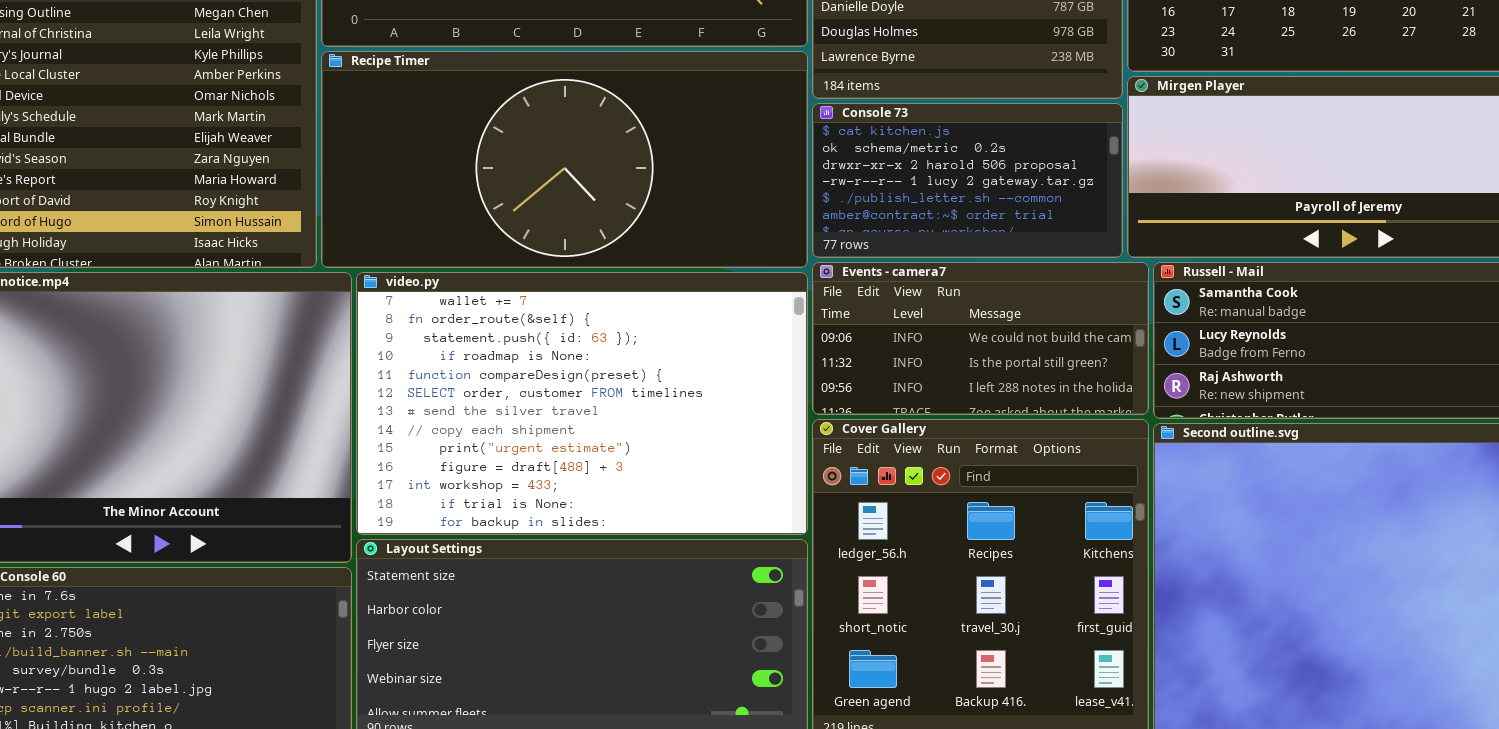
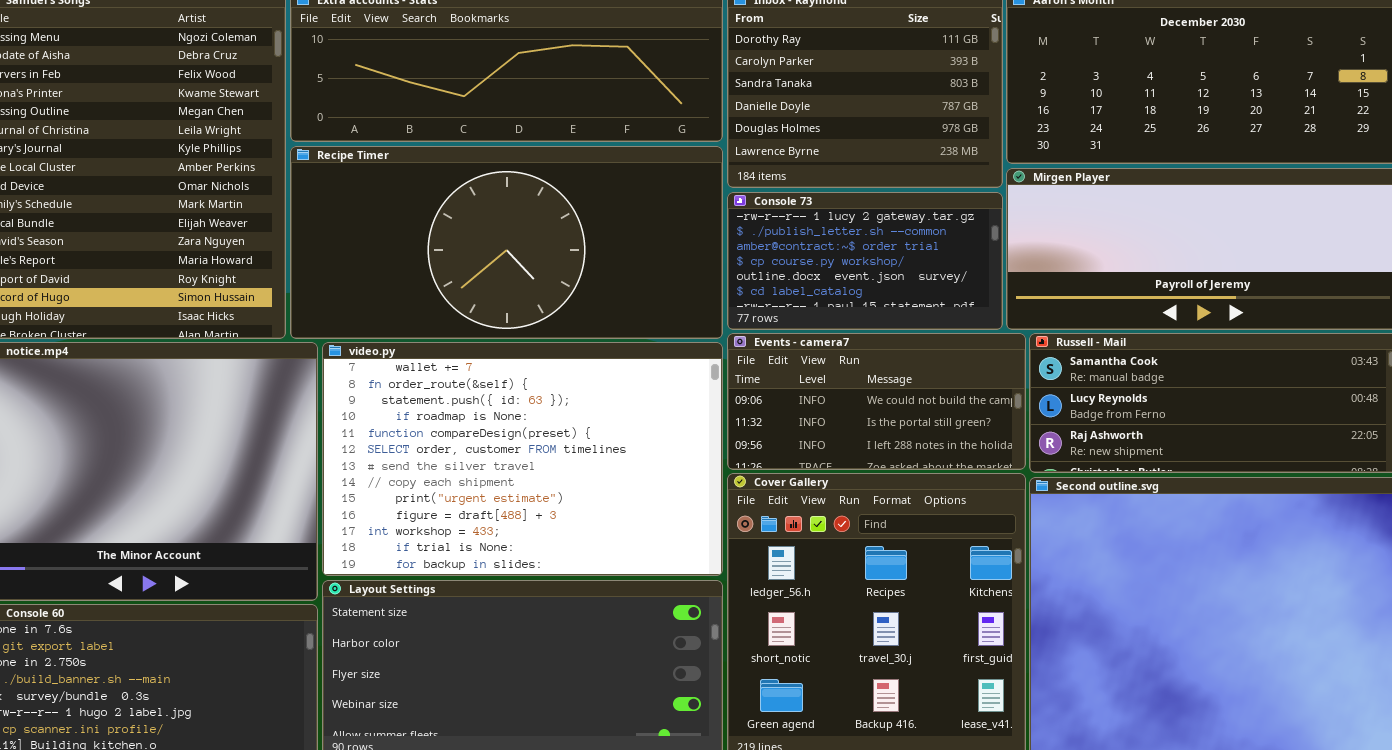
Console 73: [812,103,1123,258] -> [727,192,1003,330], scrolled down 3 rows

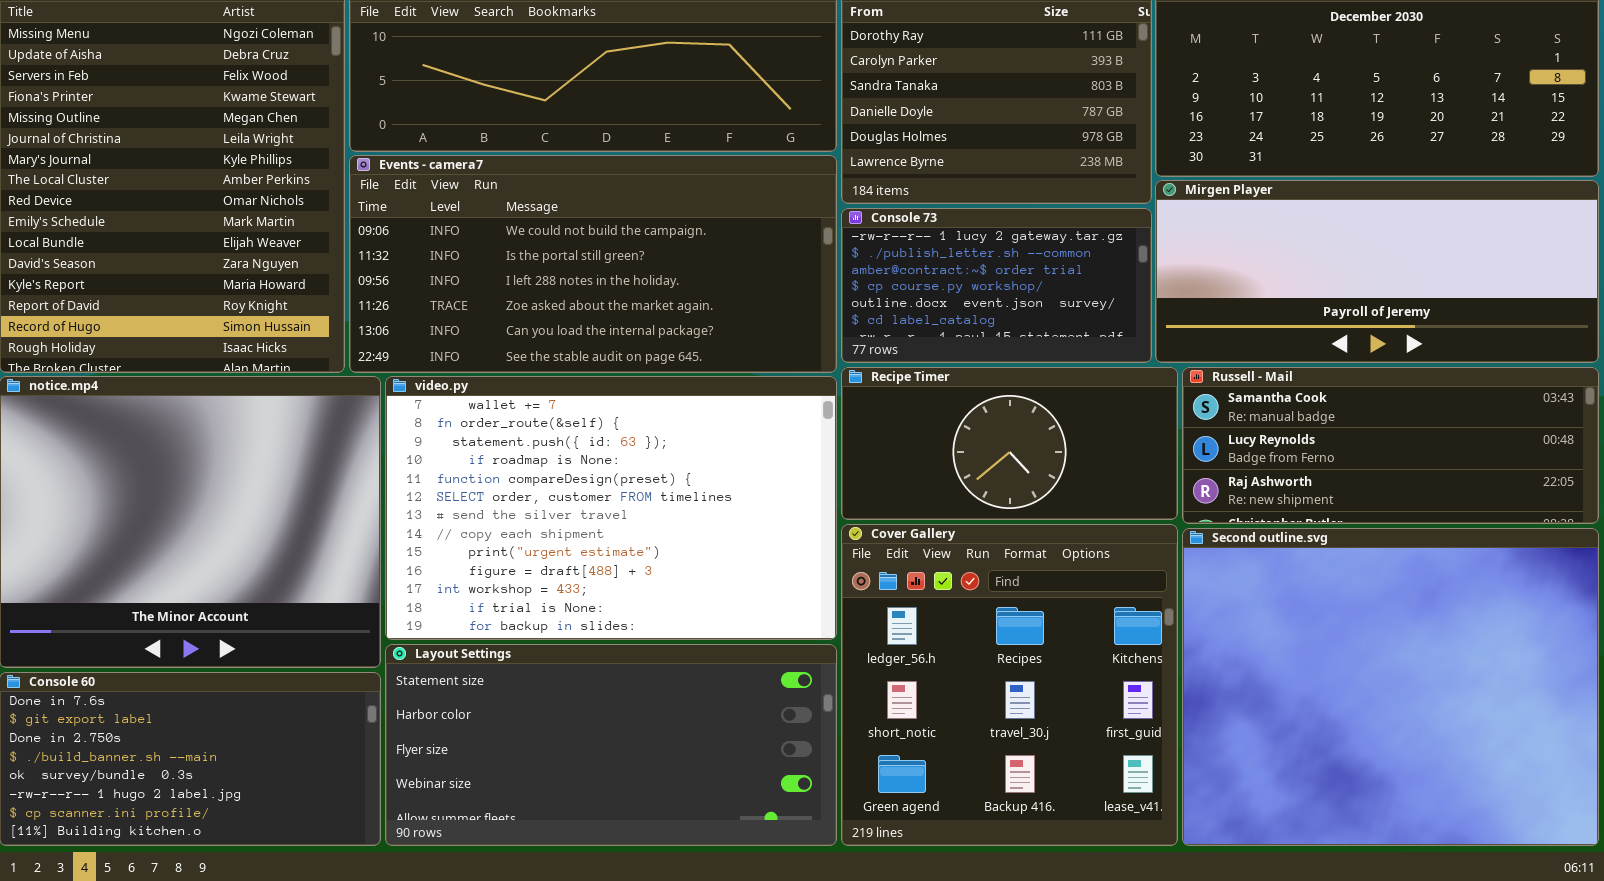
Recipe Timer: [290,146,723,339] -> [841,367,1178,520], moved, resized
Events - camera7: [727,333,1026,470] -> [349,155,837,373], moved, resized

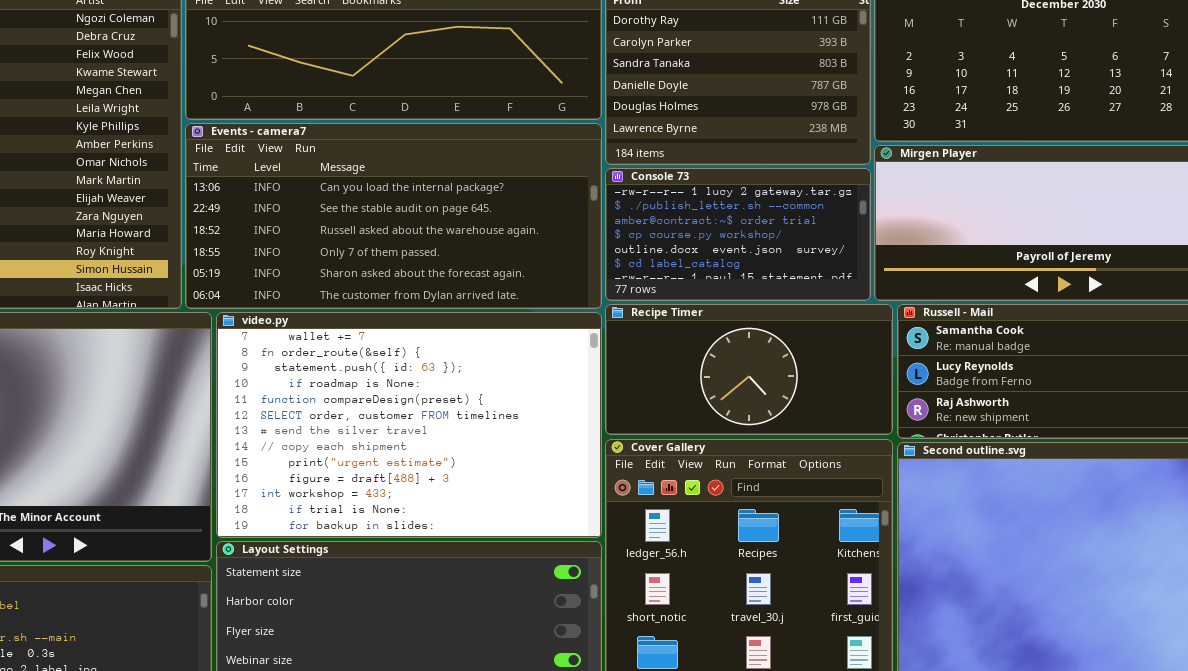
Events - camera7: [349,155,837,373] -> [185,123,602,309], scrolled down 4 rows

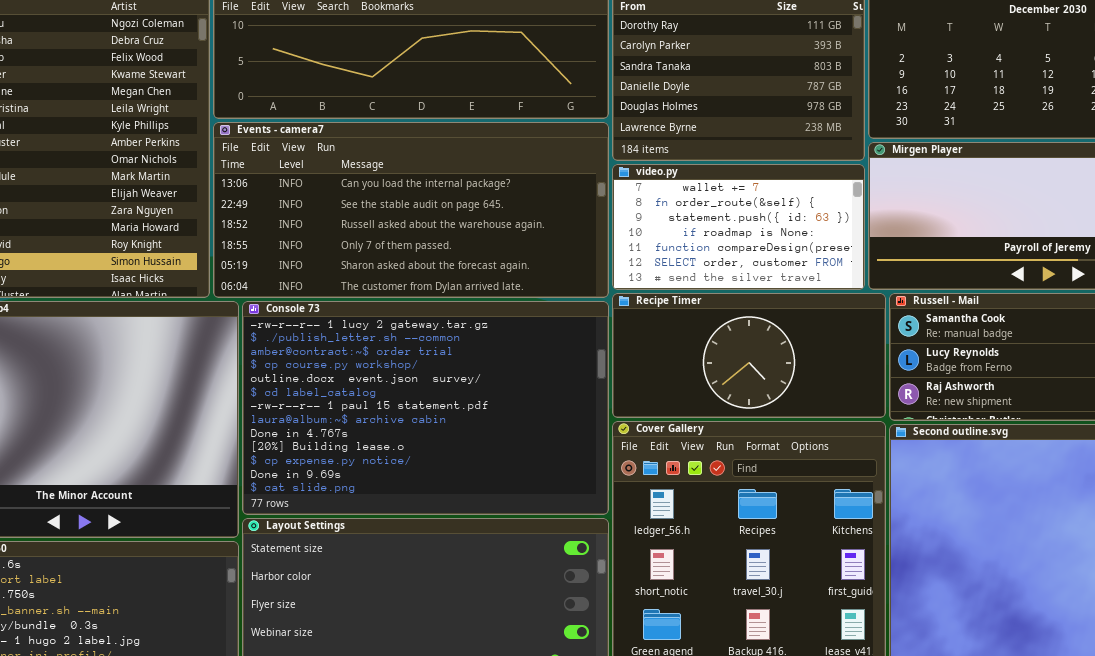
Console 73: [605,168,871,301] -> [242,301,609,515], moved, resized
video.py: [216,312,602,538] -> [612,164,865,290], moved, resized

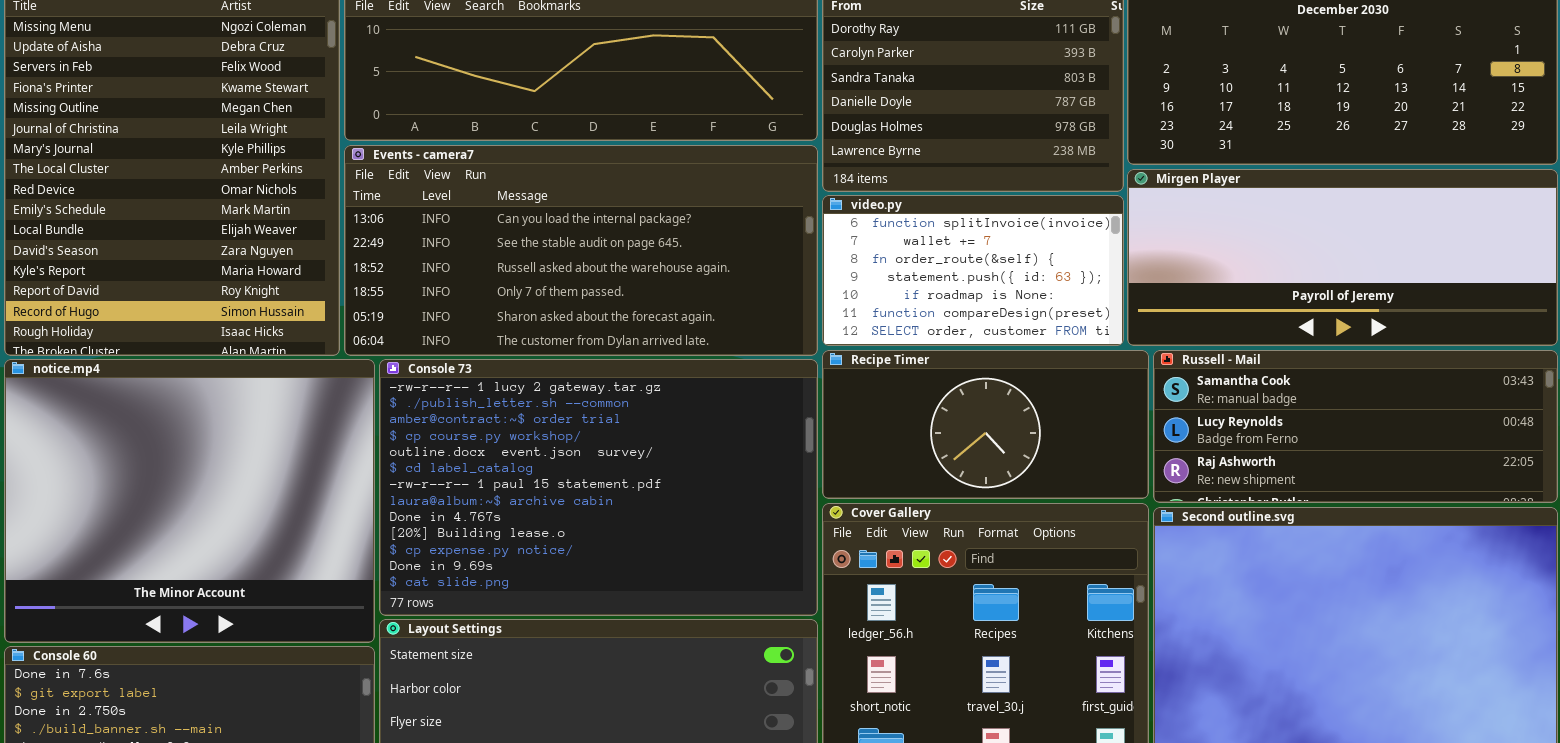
video.py: [612,164,865,290] -> [822,195,1124,346], scrolled up 1 row

